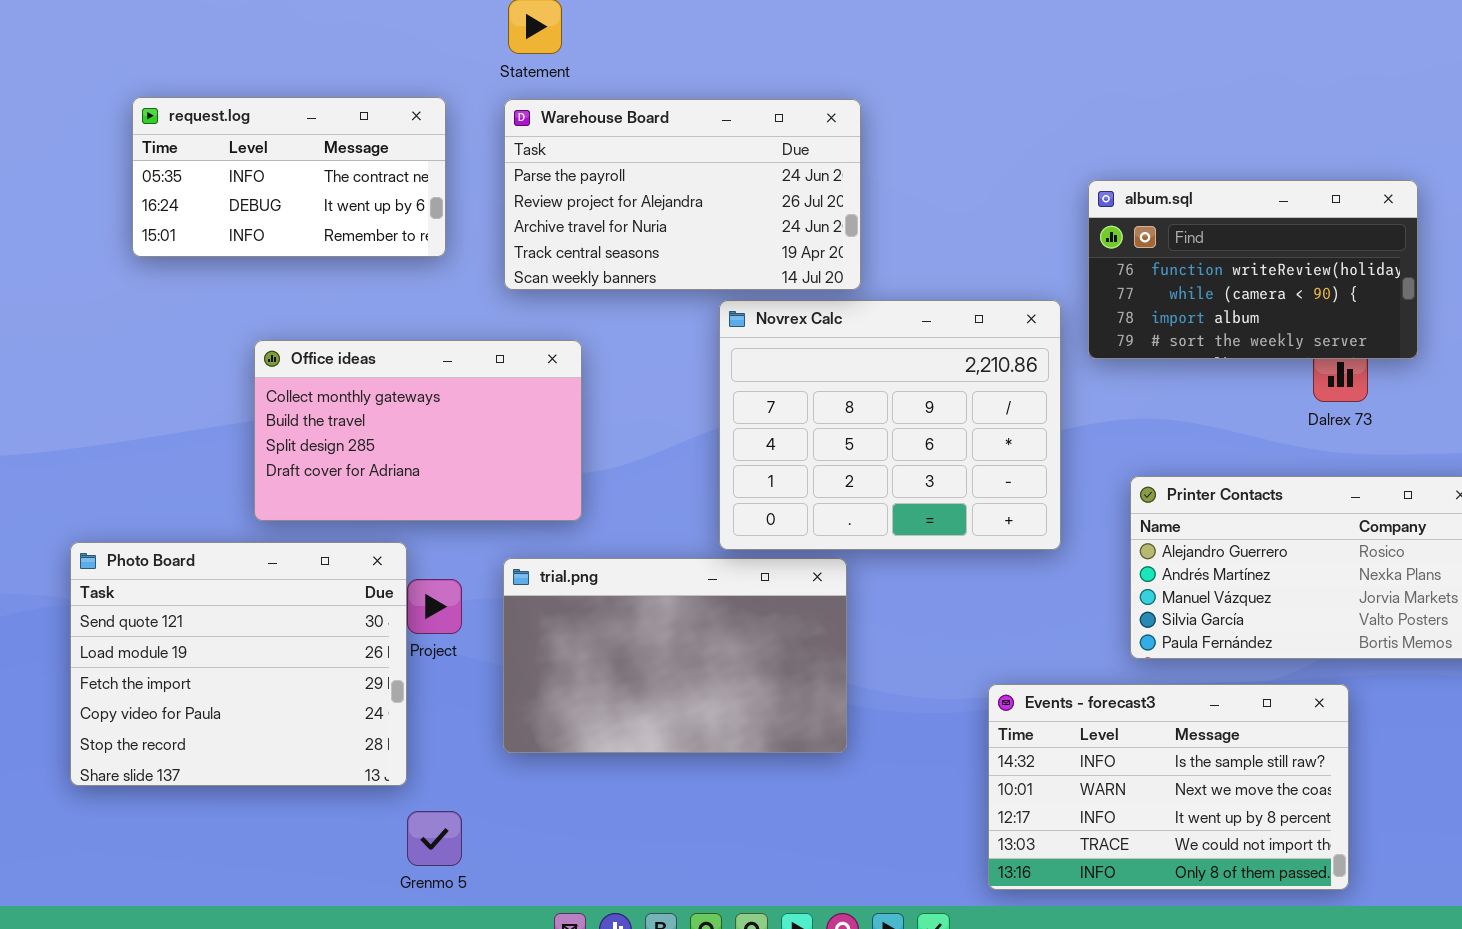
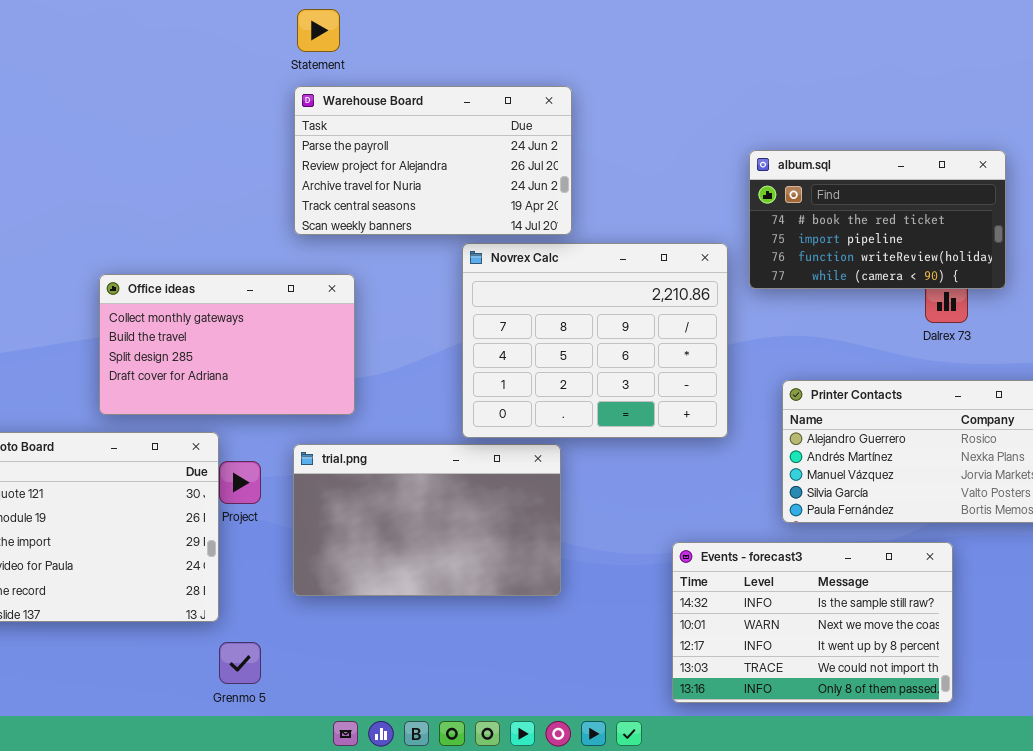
request.log: [132,97,446,257] -> none, closed
album.sql: [1088,180,1418,359] -> [749,150,1006,289], scrolled up 2 rows

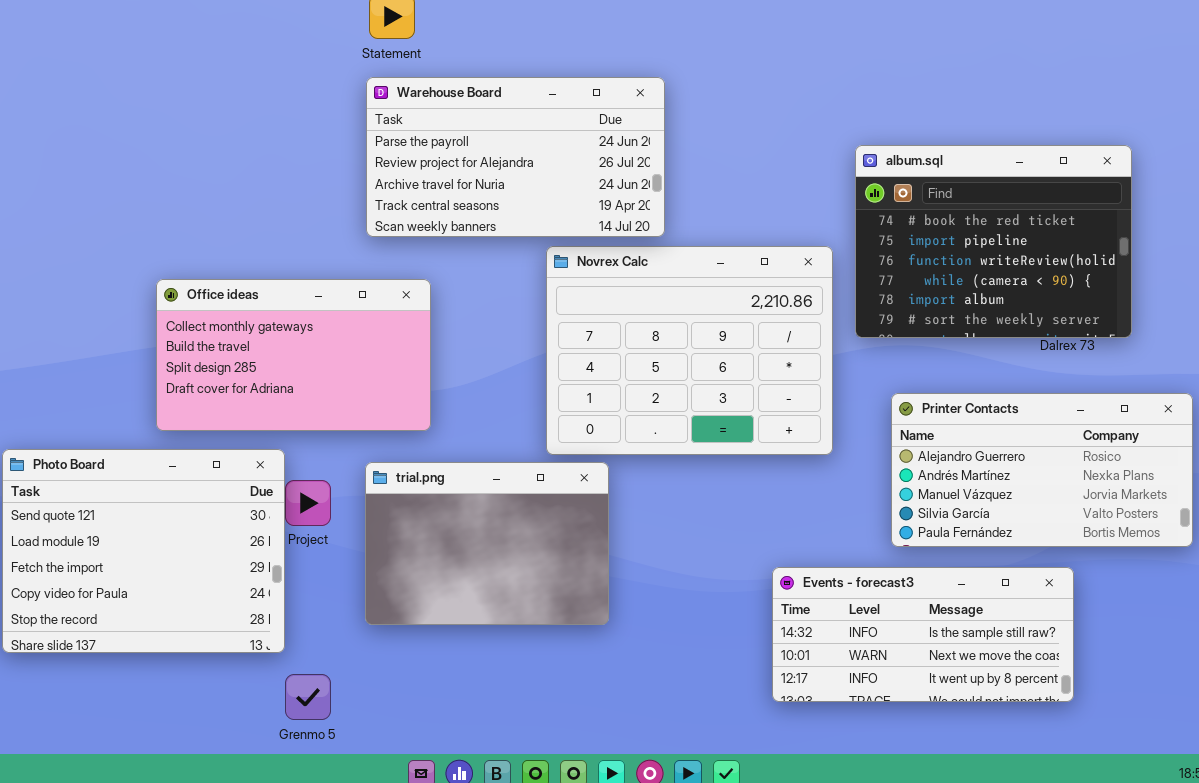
album.sql: [749,150,1006,289] -> [855,145,1132,338], resized
trial.png: [293,444,561,596] -> [365,462,609,625], resized
Events - forecast3: [672,542,953,703] -> [772,567,1074,702], resized

